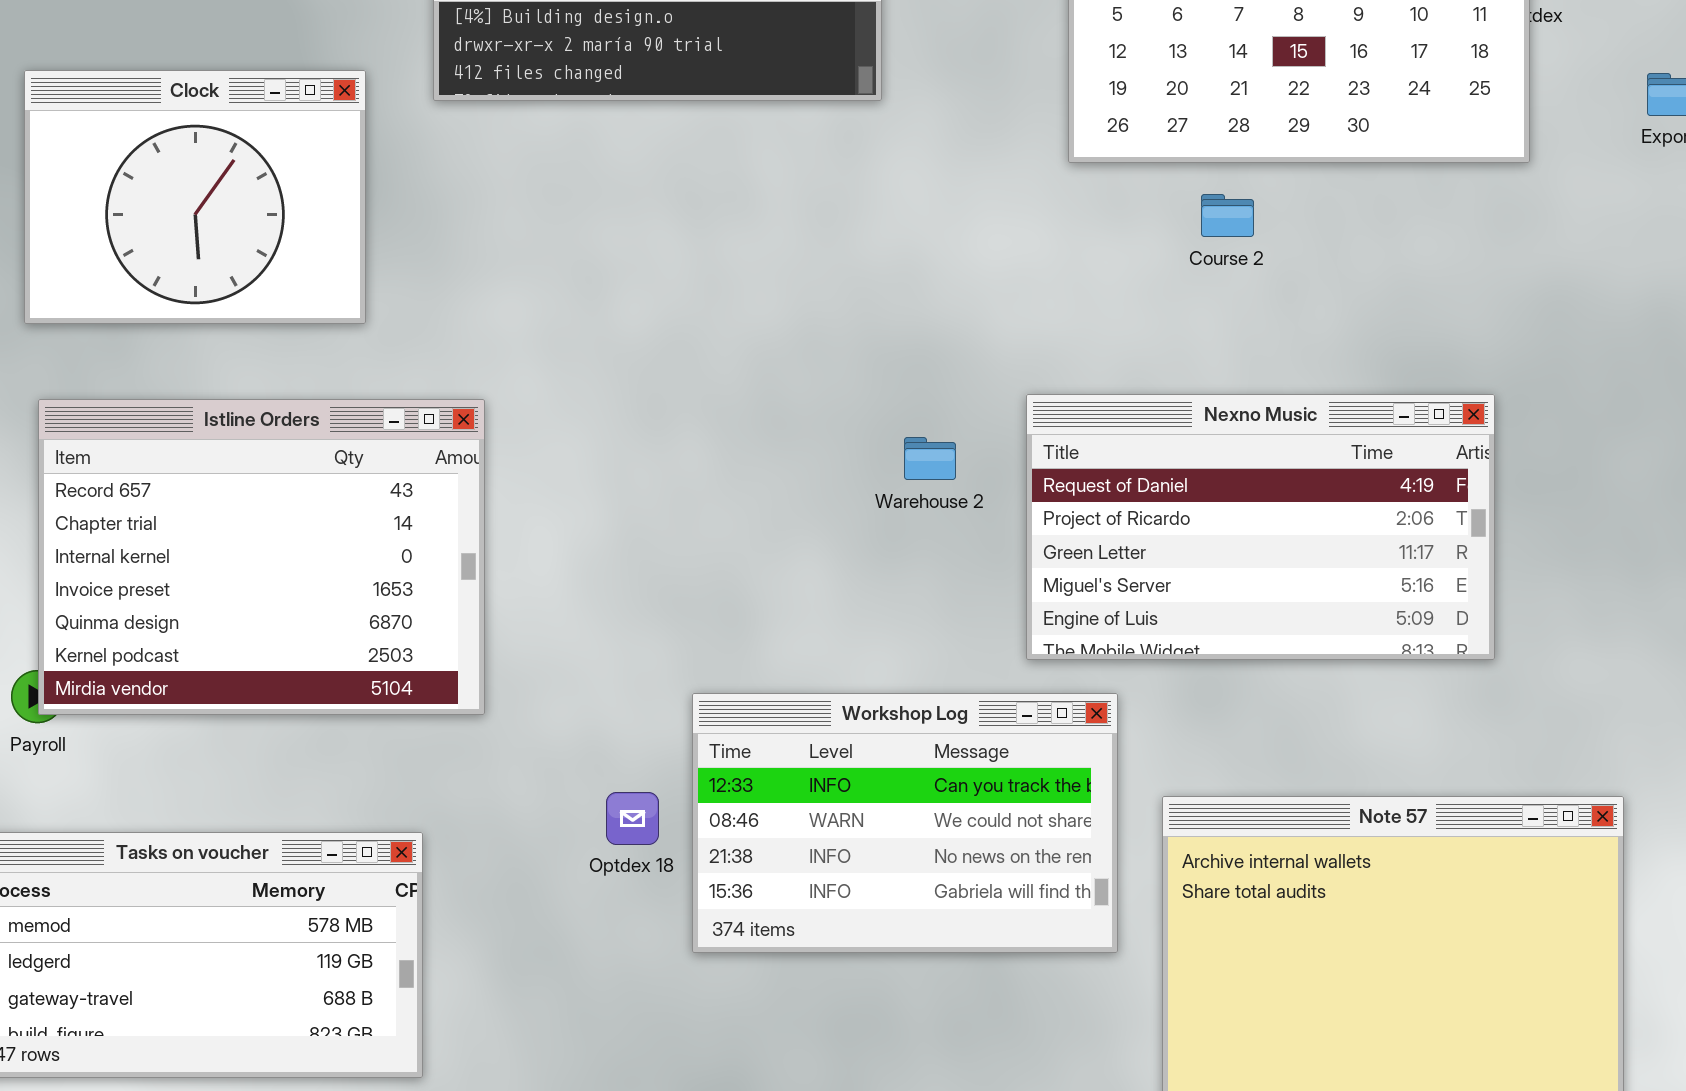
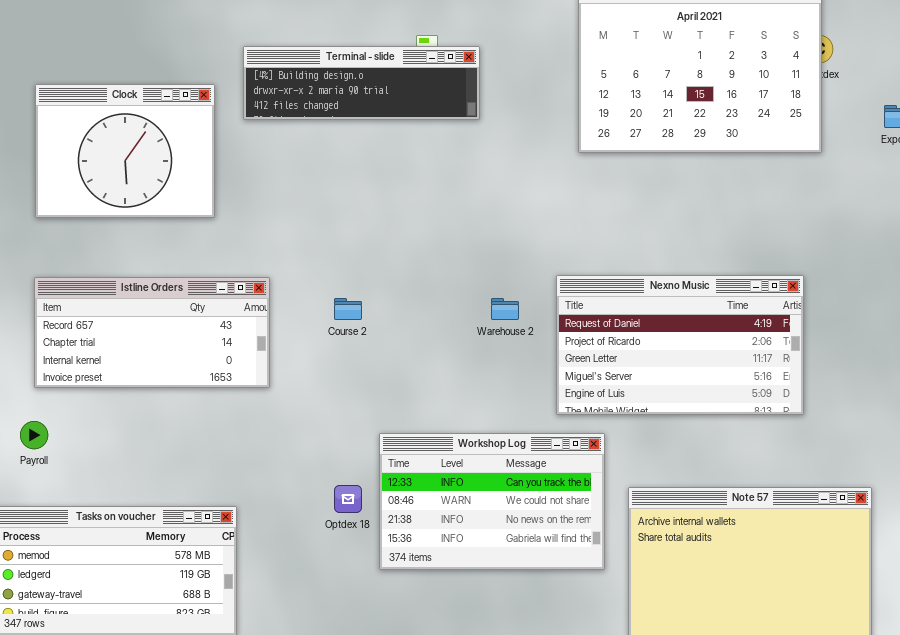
Clock: [24,70,366,324] -> [35,84,215,218], moved
Course 2: [1201,194,1254,237] -> [334,298,362,320], moved
Istline Orders: [38,399,485,715] -> [34,277,270,388], resized

